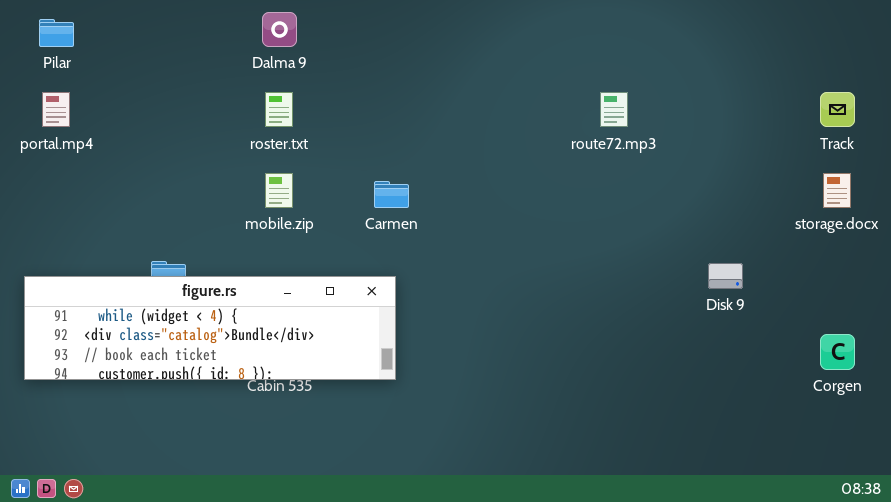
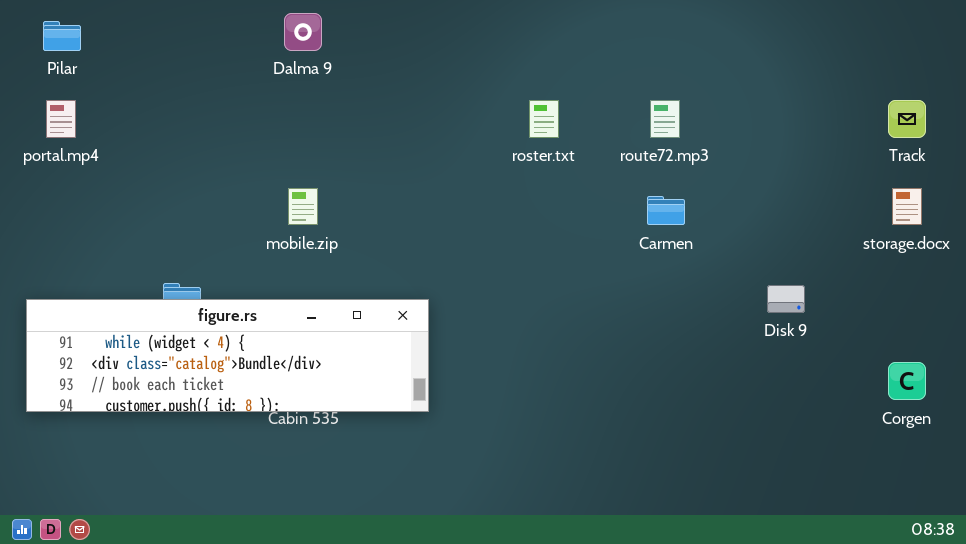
roster.txt: [265,92,293,127] -> [529,100,559,138], moved
Carmen: [374,181,409,208] -> [647,196,685,225], moved

